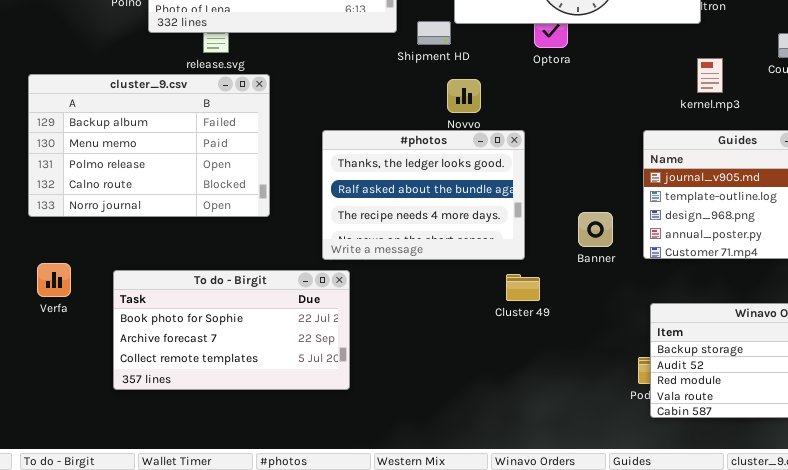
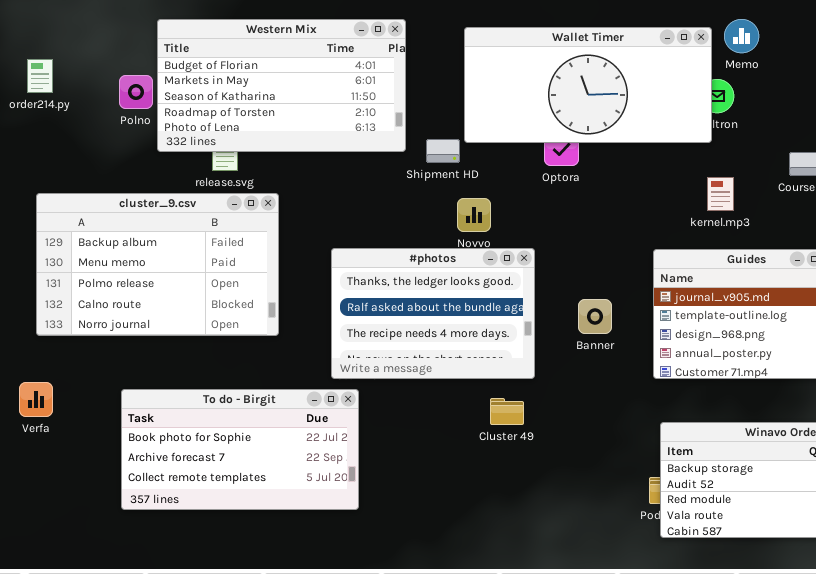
Banner: [578,212,613,247] -> [578,299,612,334], moved
Verfa: [37,263,71,297] -> [19,382,53,417], moved
Cluster 49: [506,274,540,301] -> [490,398,524,425], moved

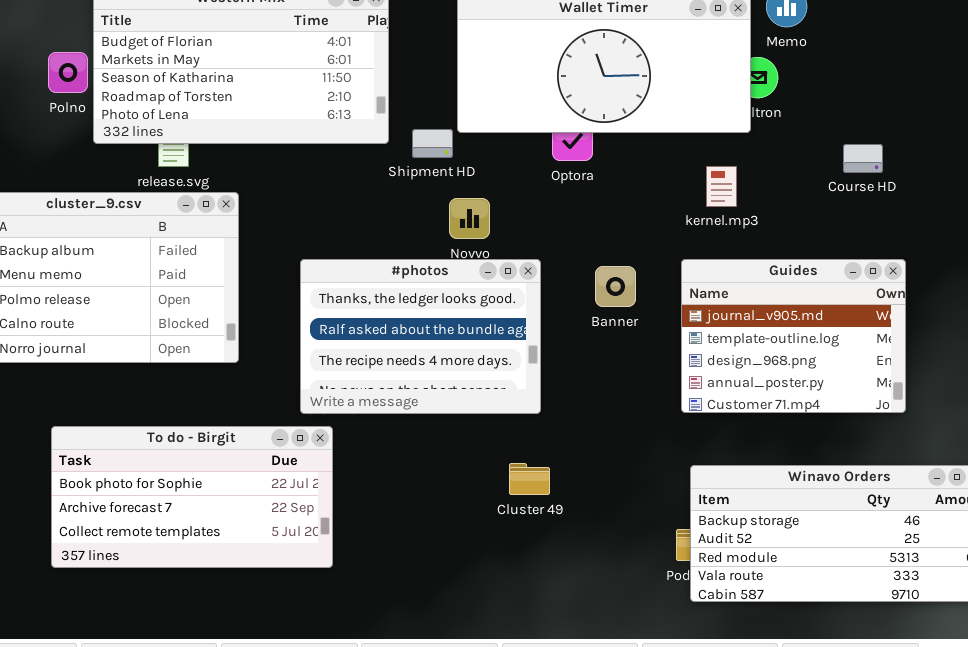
kernel.mp3: [707,177,734,211] -> [706,166,737,207], moved
Banner: [578,299,612,334] -> [595,266,636,307], moved
Cluster 49: [490,398,524,425] -> [509,463,550,495], moved

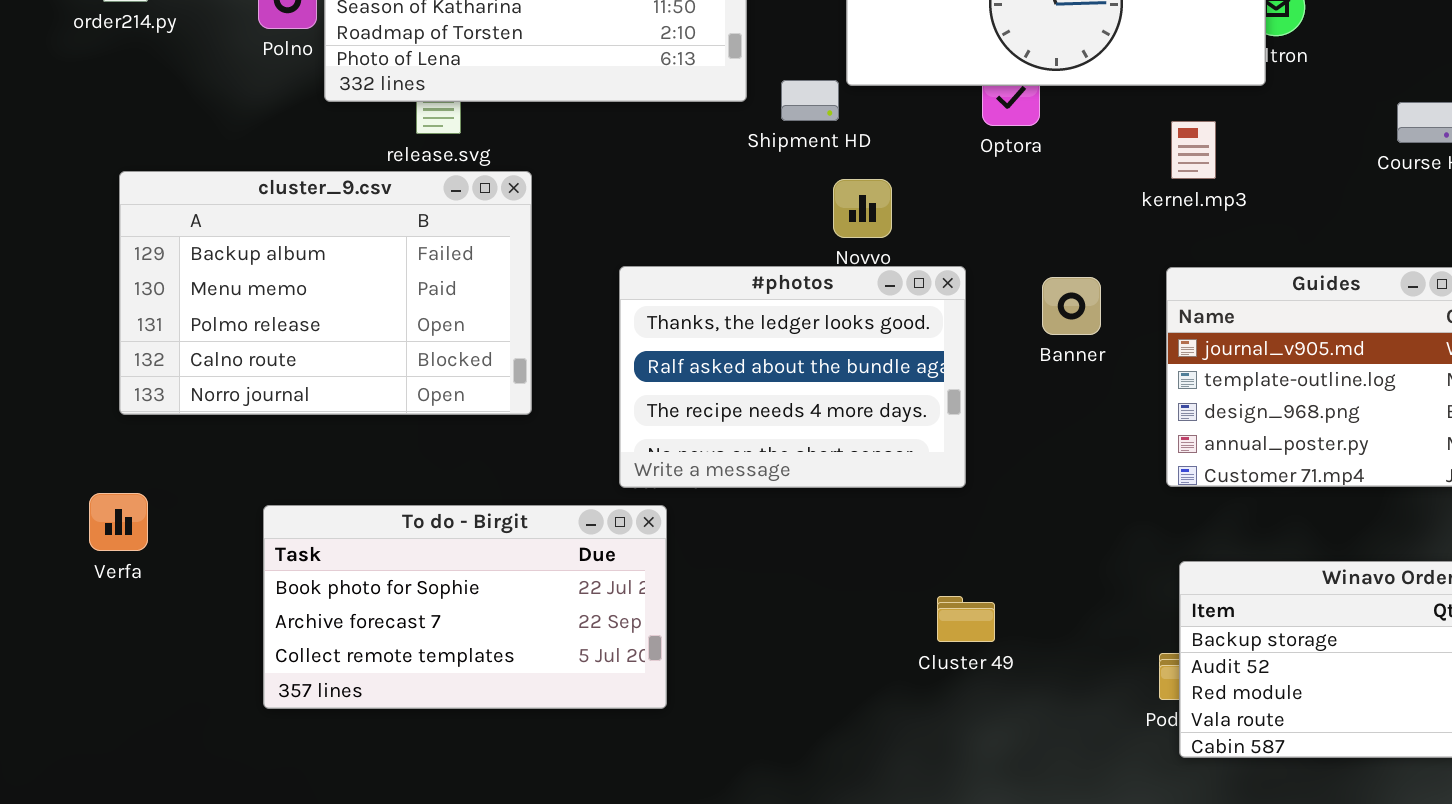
kernel.mp3: [706,166,737,207] -> [1171,121,1216,179], moved
Cluster 49: [509,463,550,495] -> [937,596,995,642], moved

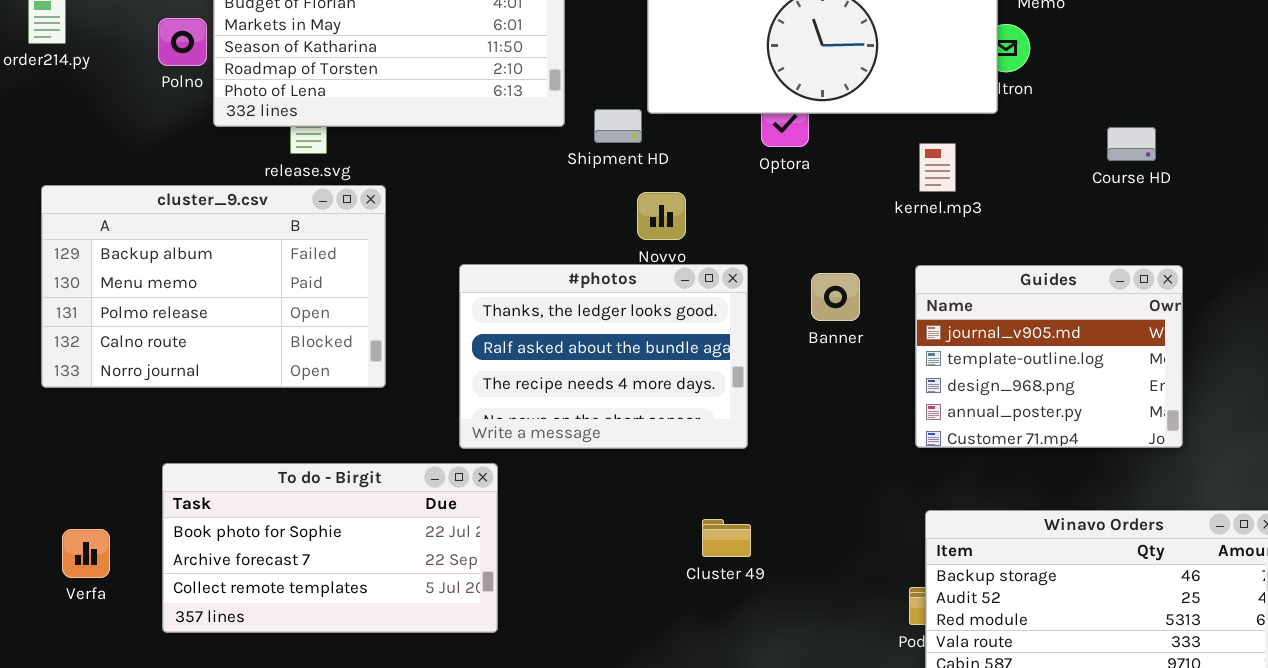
Verfa: [89,493,148,551] -> [62,529,110,578], moved
Cluster 49: [937,596,995,642] -> [702,519,751,557], moved

